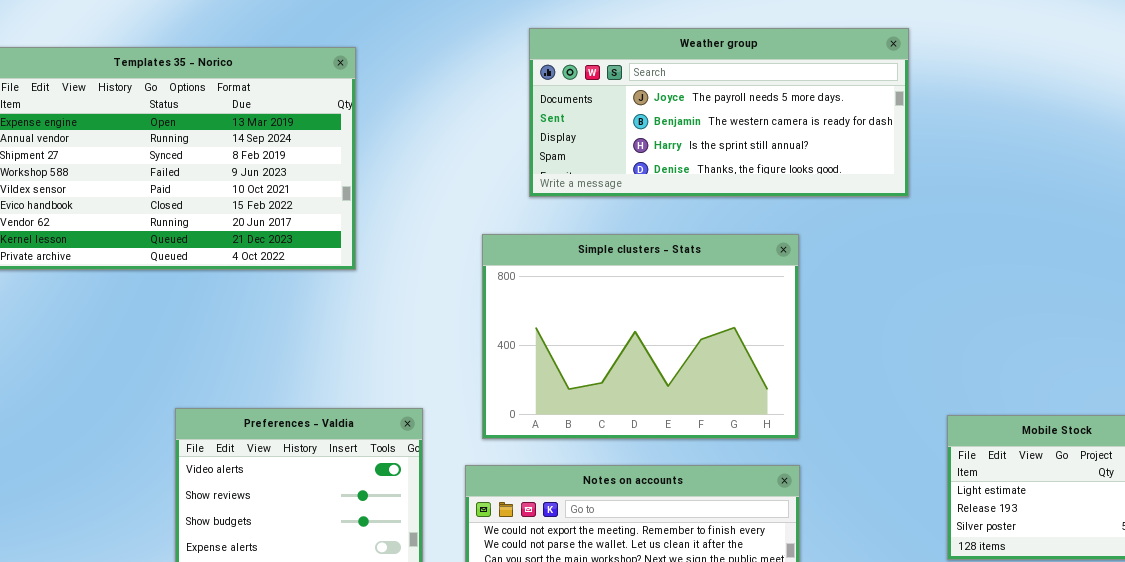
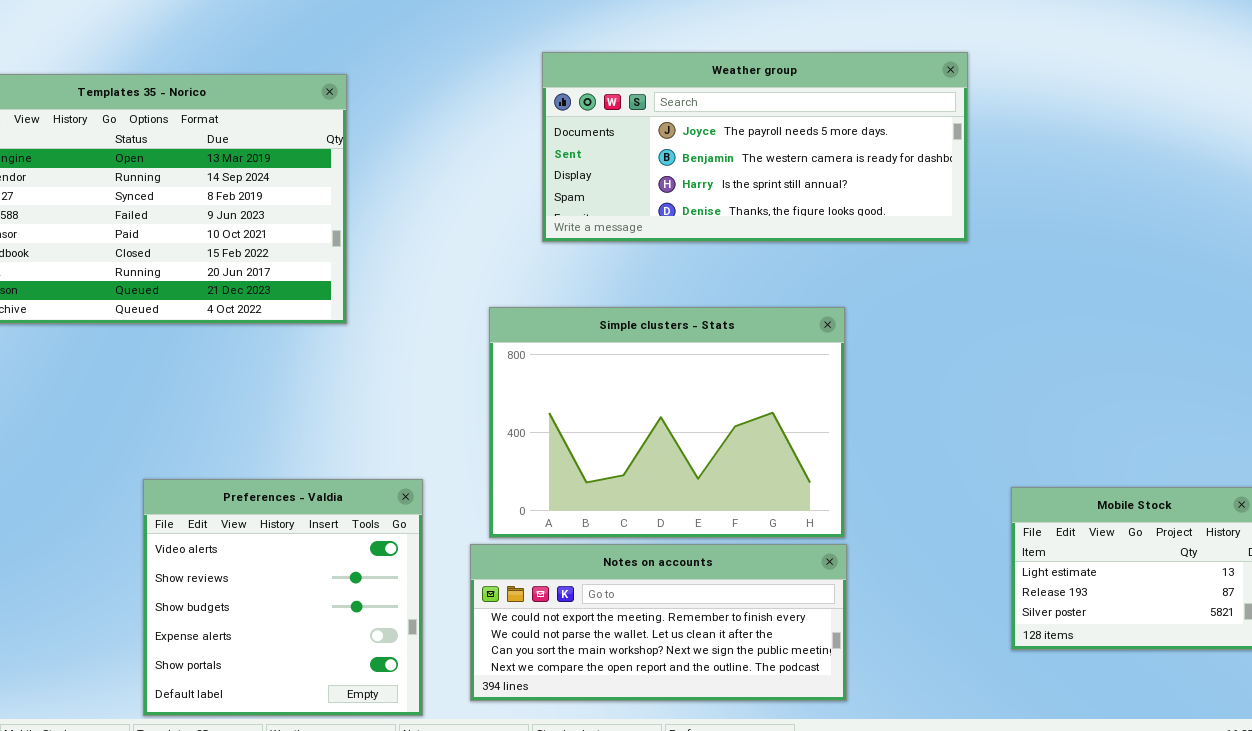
Simple clusters - Stats: [482,234,799,439] -> [489,307,845,538], moved

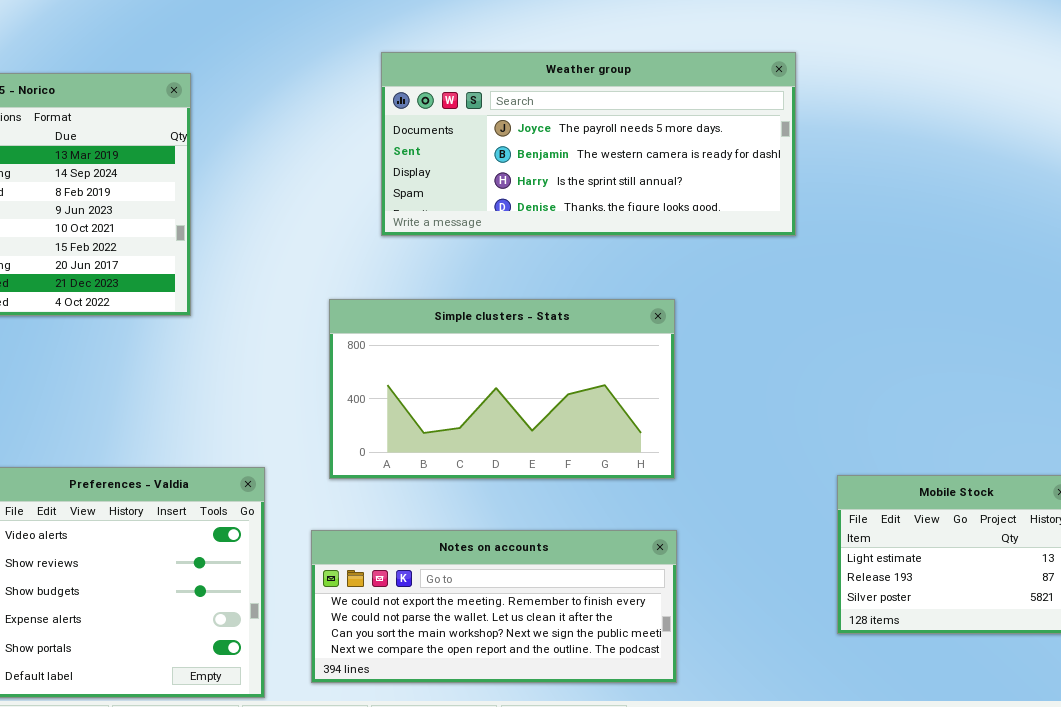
Simple clusters - Stats: [489,307,845,538] -> [329,299,675,479], resized

